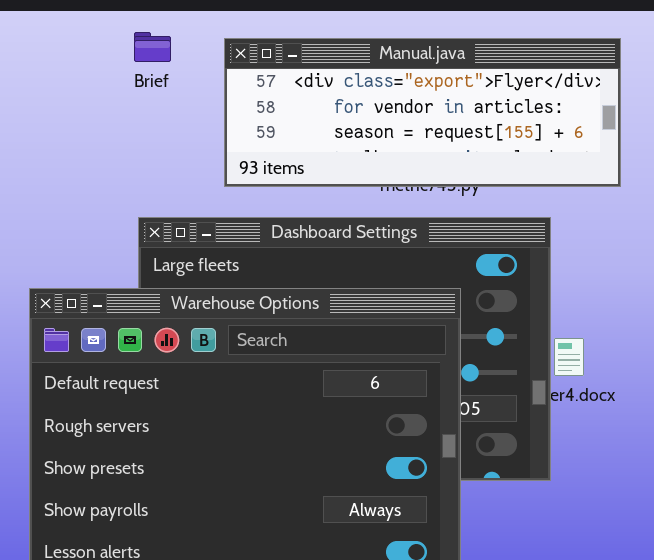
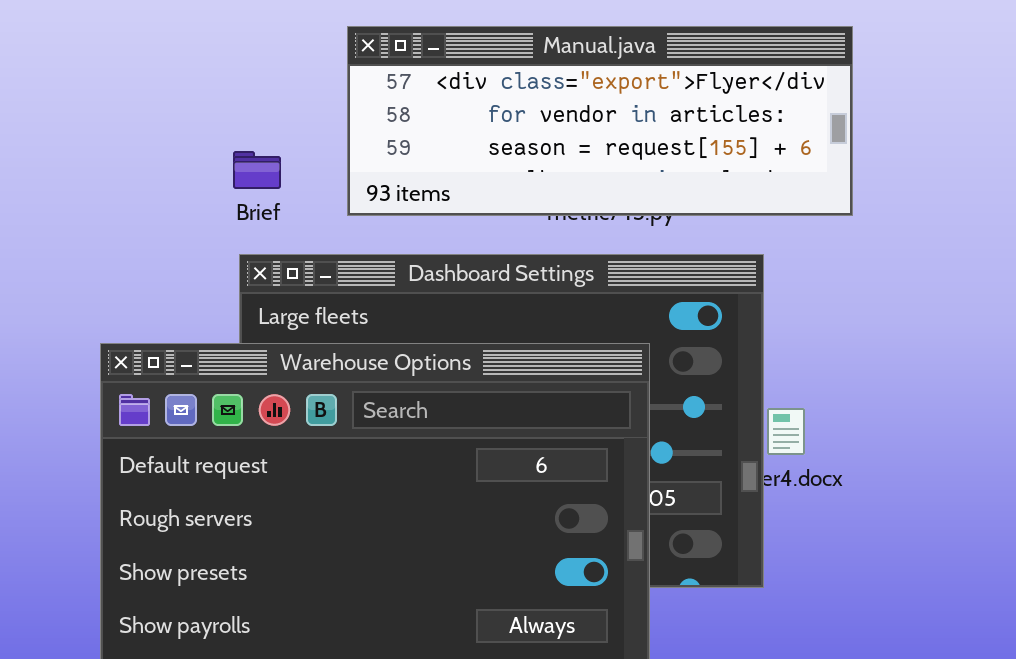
Brief: [134,32,171,62] -> [233,151,281,189], moved

